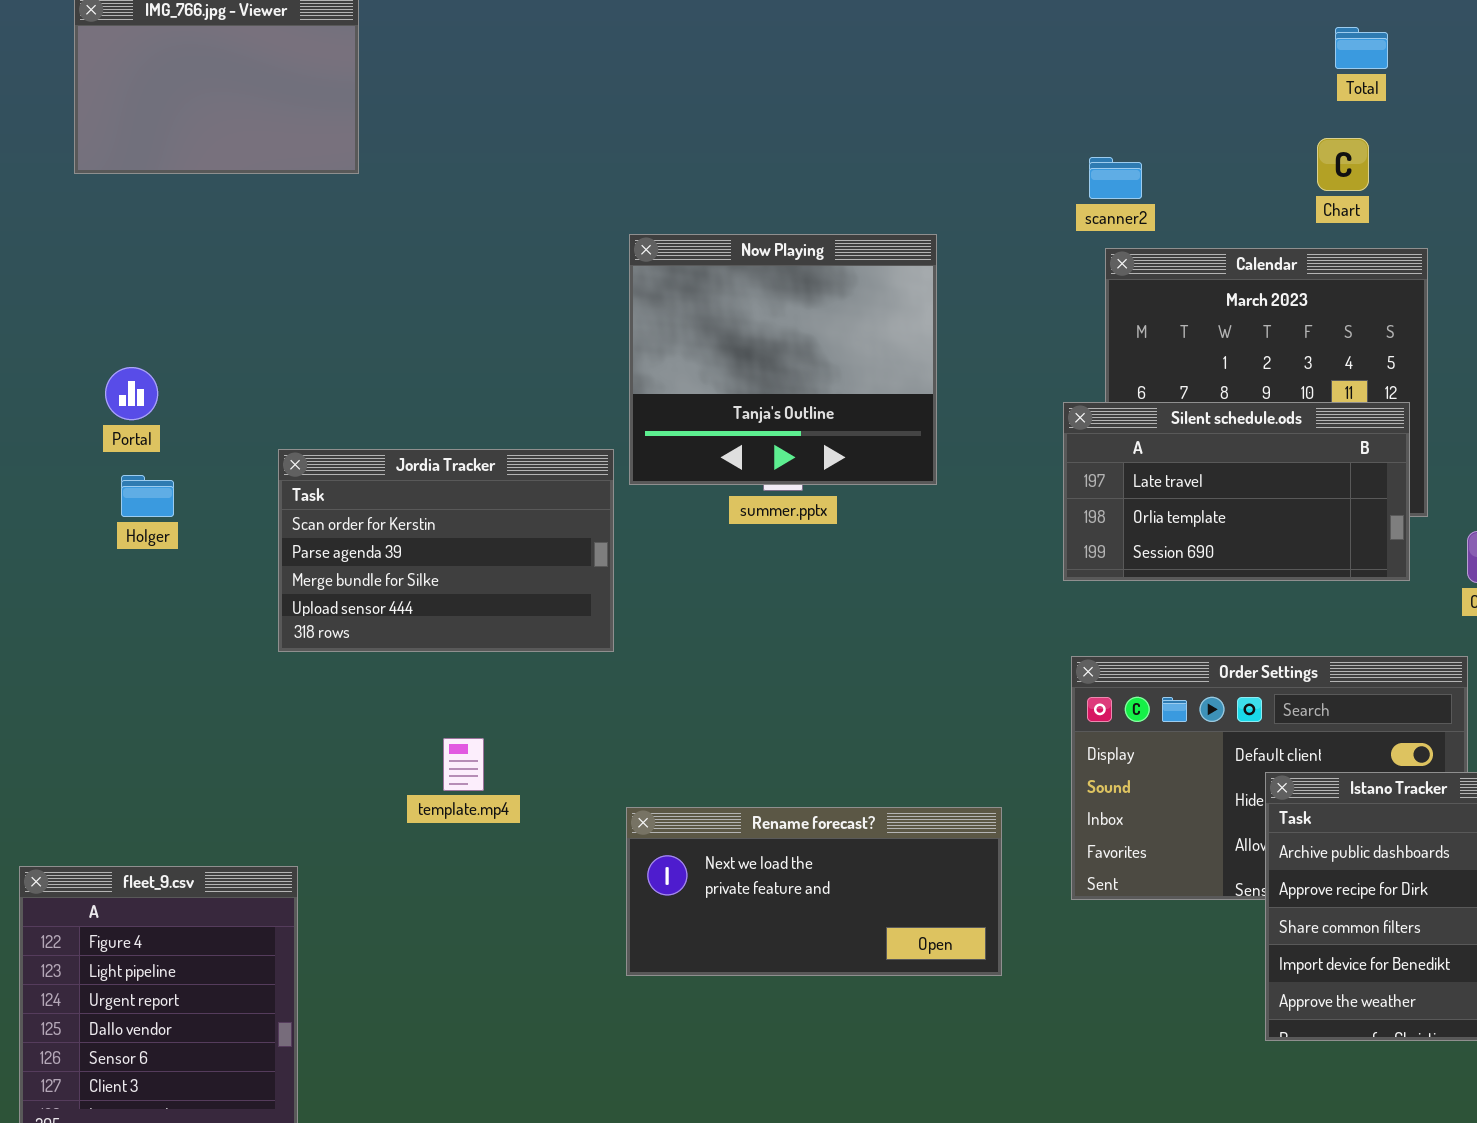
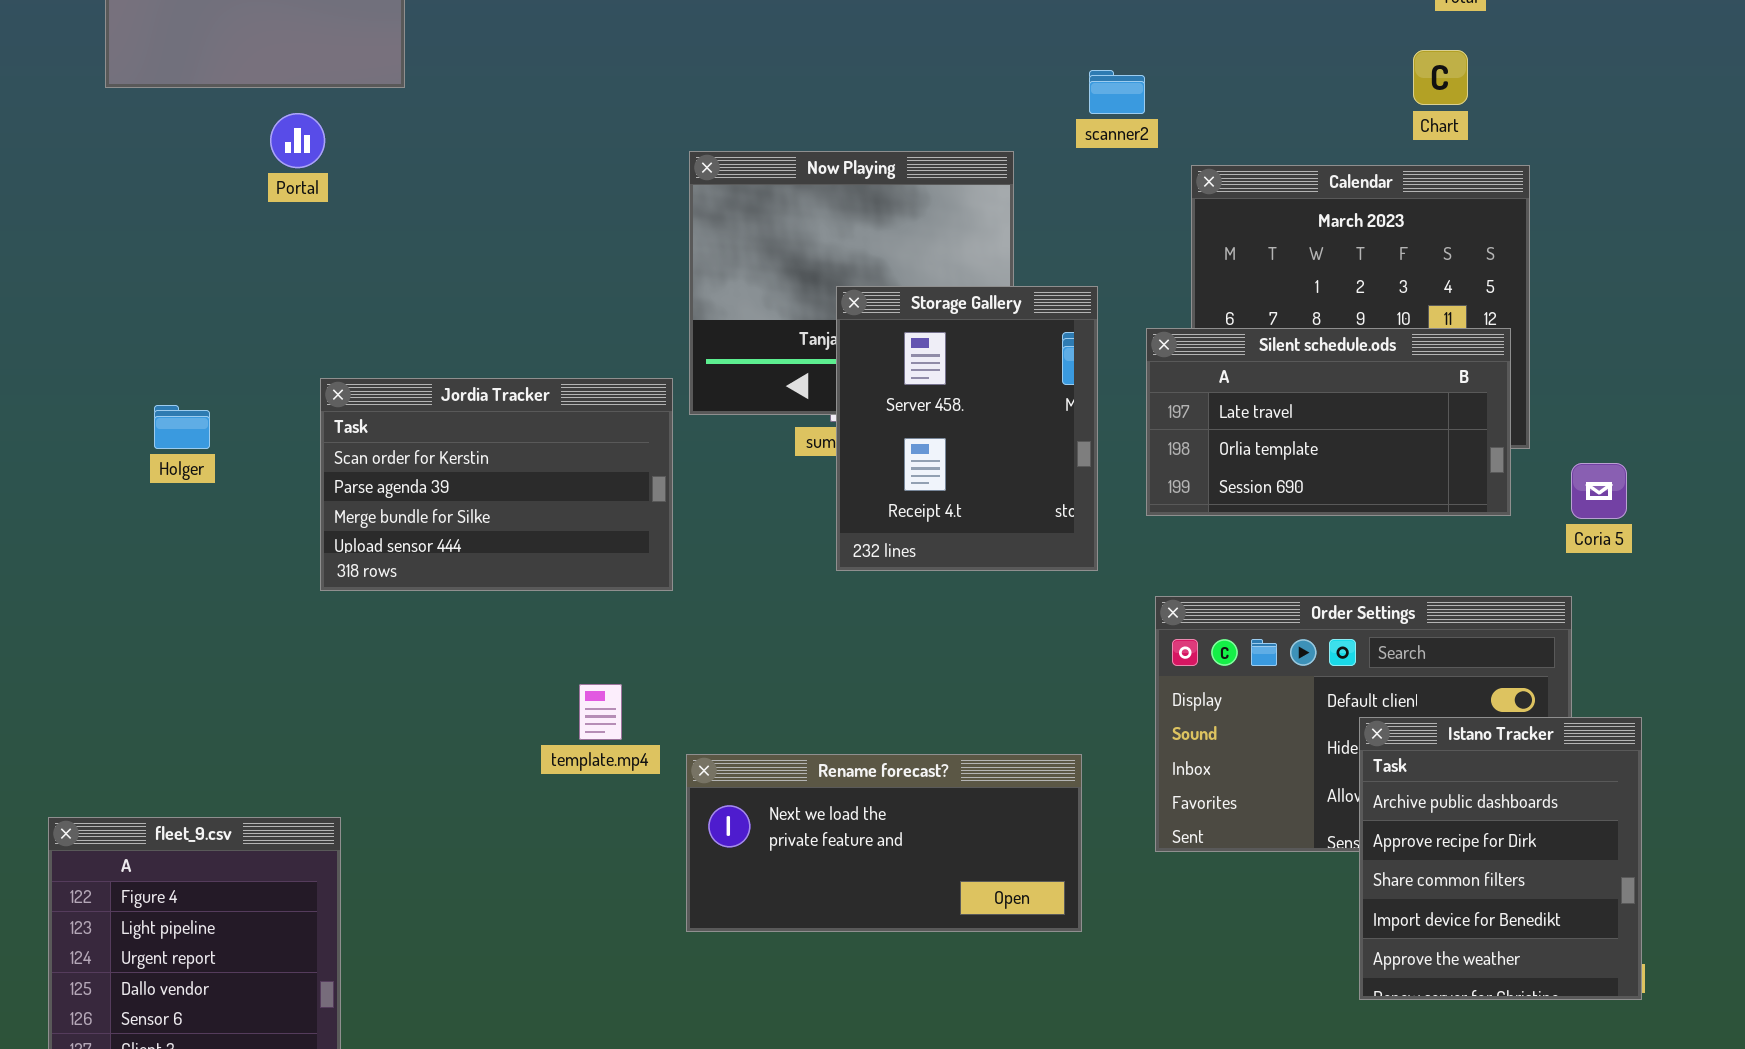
scanner2: [1089,157,1142,199] -> [1089,70,1145,114], moved
Storage Gallery: none -> [836,286,1098,571], opened
Portal: [105,367,158,420] -> [270,113,325,168], moved
template.mp4: [443,738,484,791] -> [579,684,622,740], moved

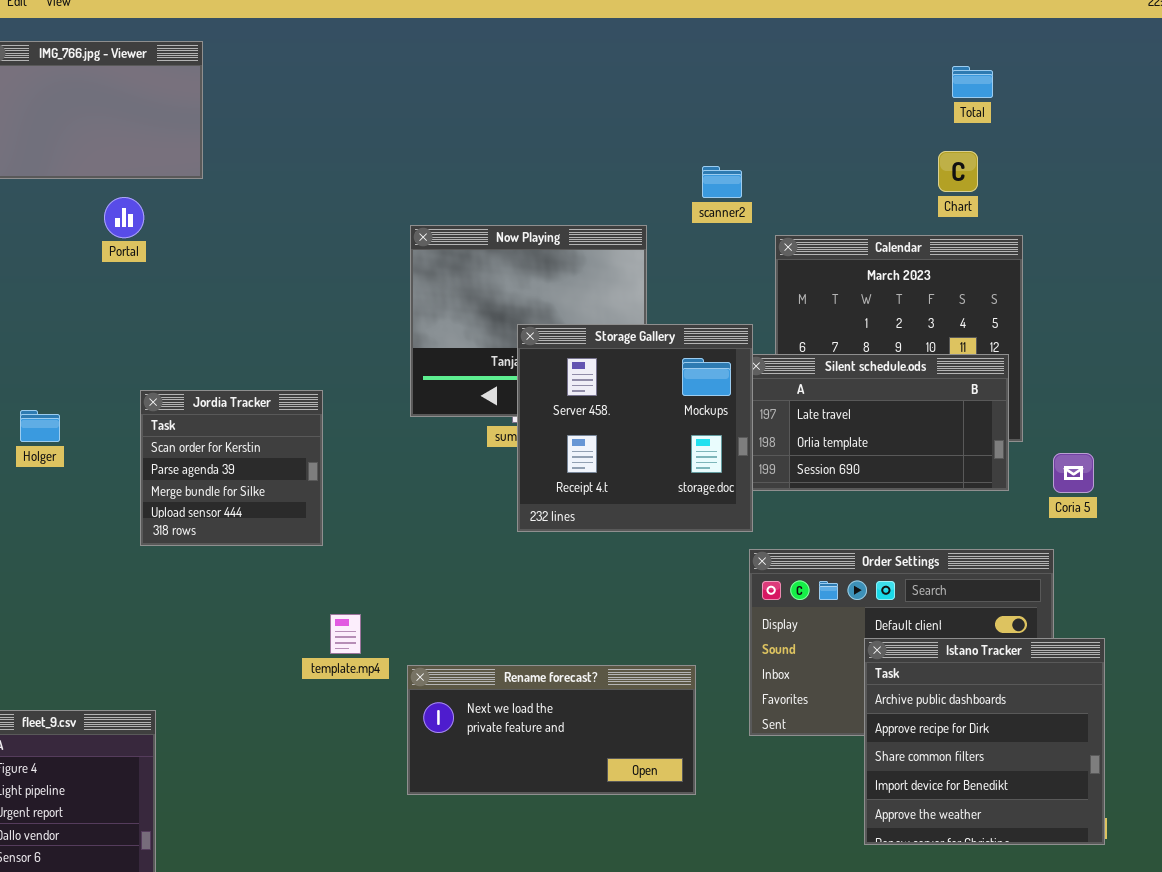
Storage Gallery: [836,286,1098,571] -> [517,324,753,532], resized
Jordia Tracker: [320,378,673,591] -> [140,390,323,546], resized
Istano Tracker: [1359,717,1642,1000] -> [864,638,1105,845], resized

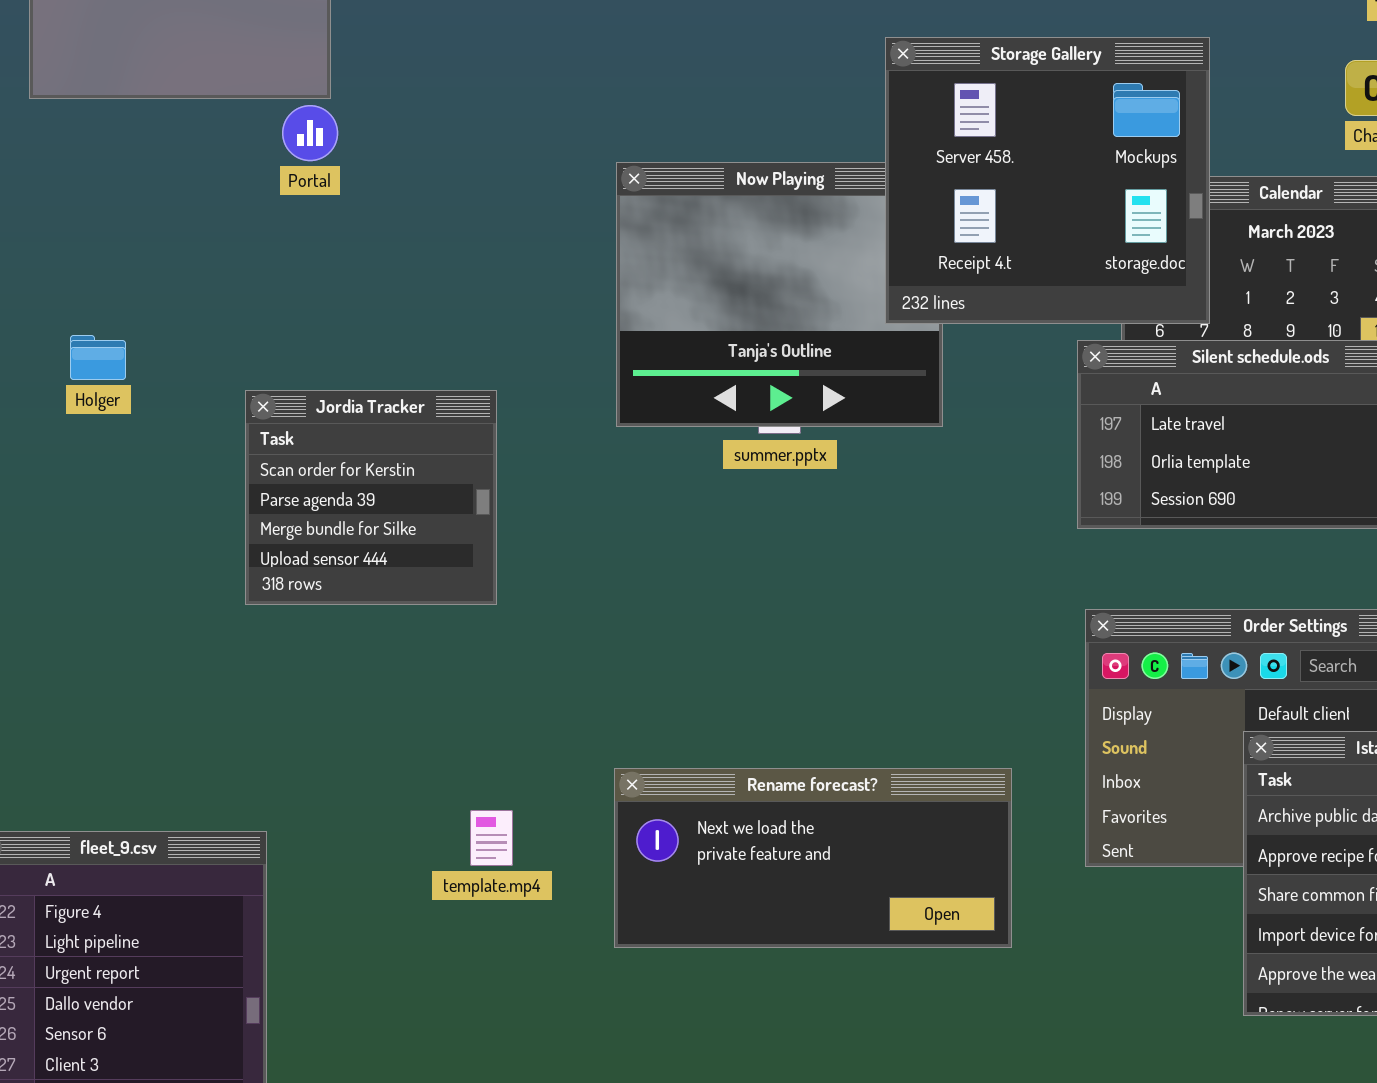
Portal: [104,197,144,238] -> [282,105,338,161], moved
Storage Gallery: [517,324,753,532] -> [885,37,1210,324], moved
Holger: [20,410,60,442] -> [70,335,126,380], moved
template.mp4: [330,614,361,654] -> [470,810,513,866], moved

